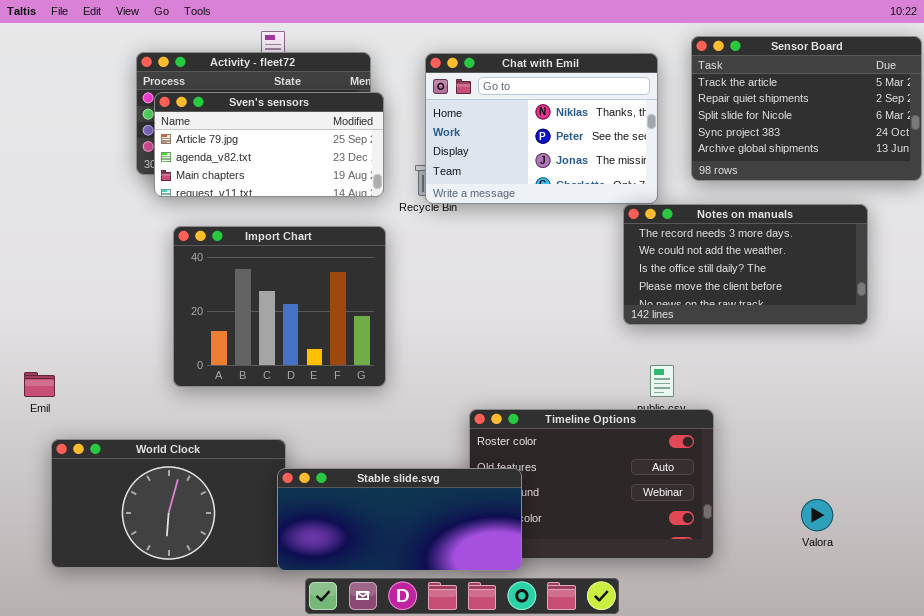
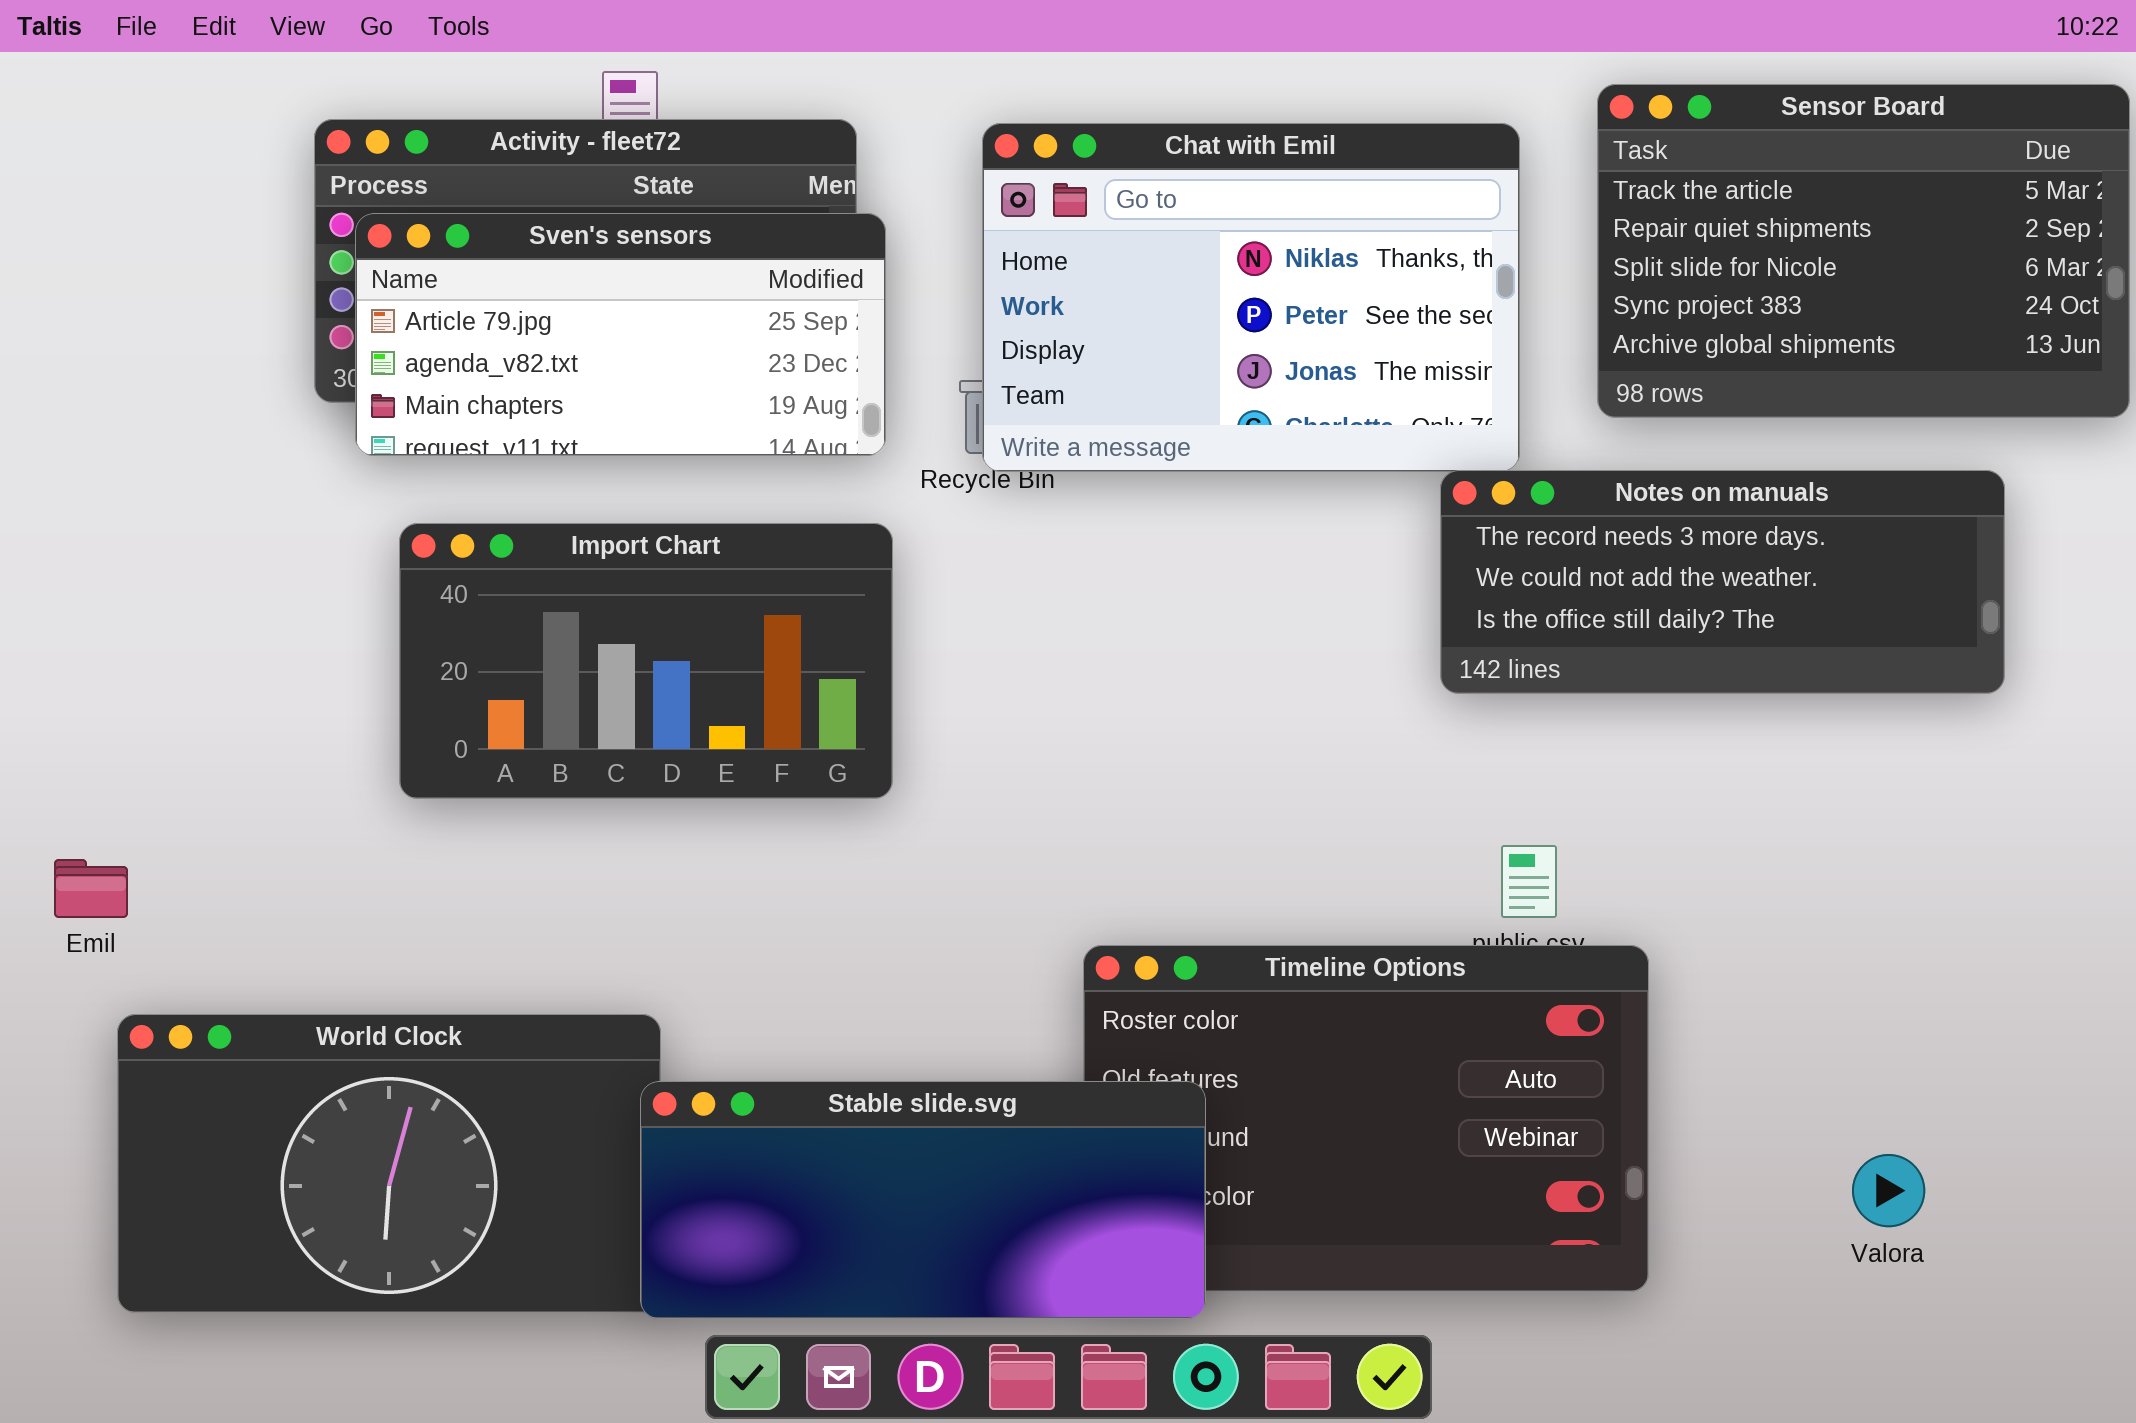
Notes on manuals: [623,204,868,325] -> [1440,470,2005,694], resized
Import Chart: [173,226,386,387] -> [399,523,893,799], resized

